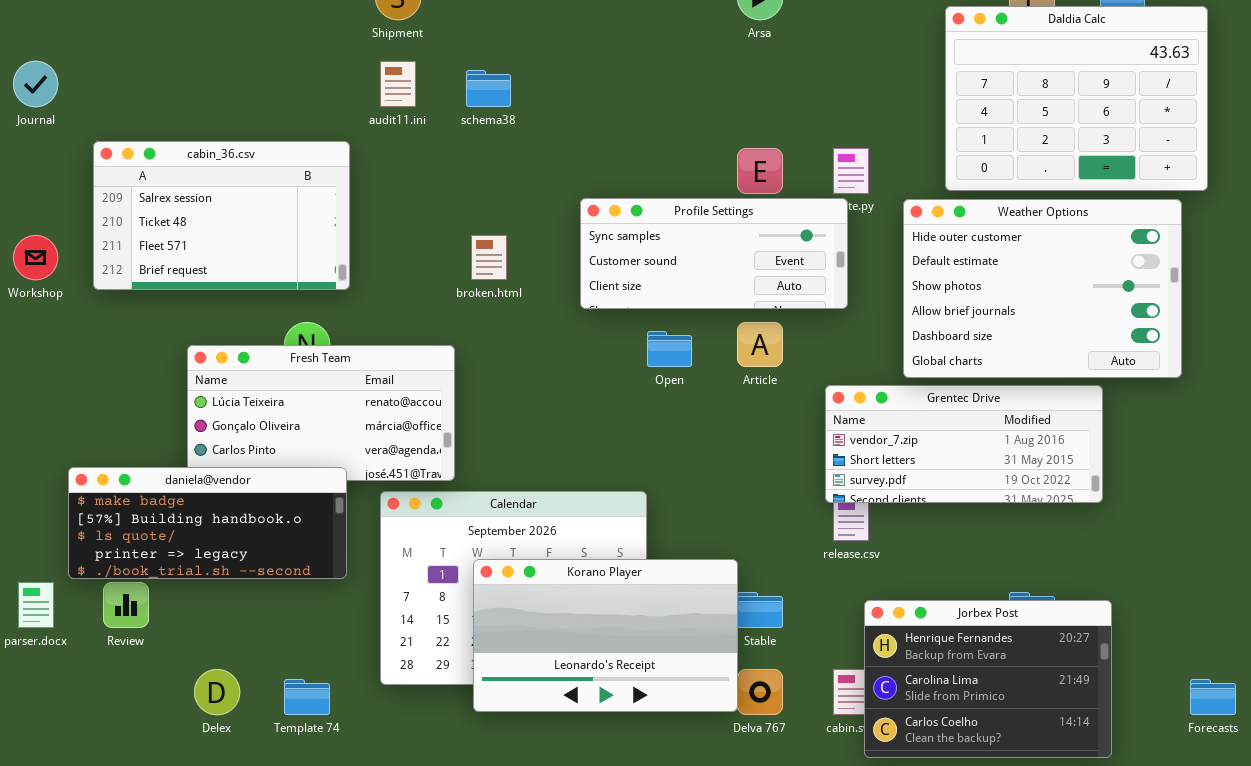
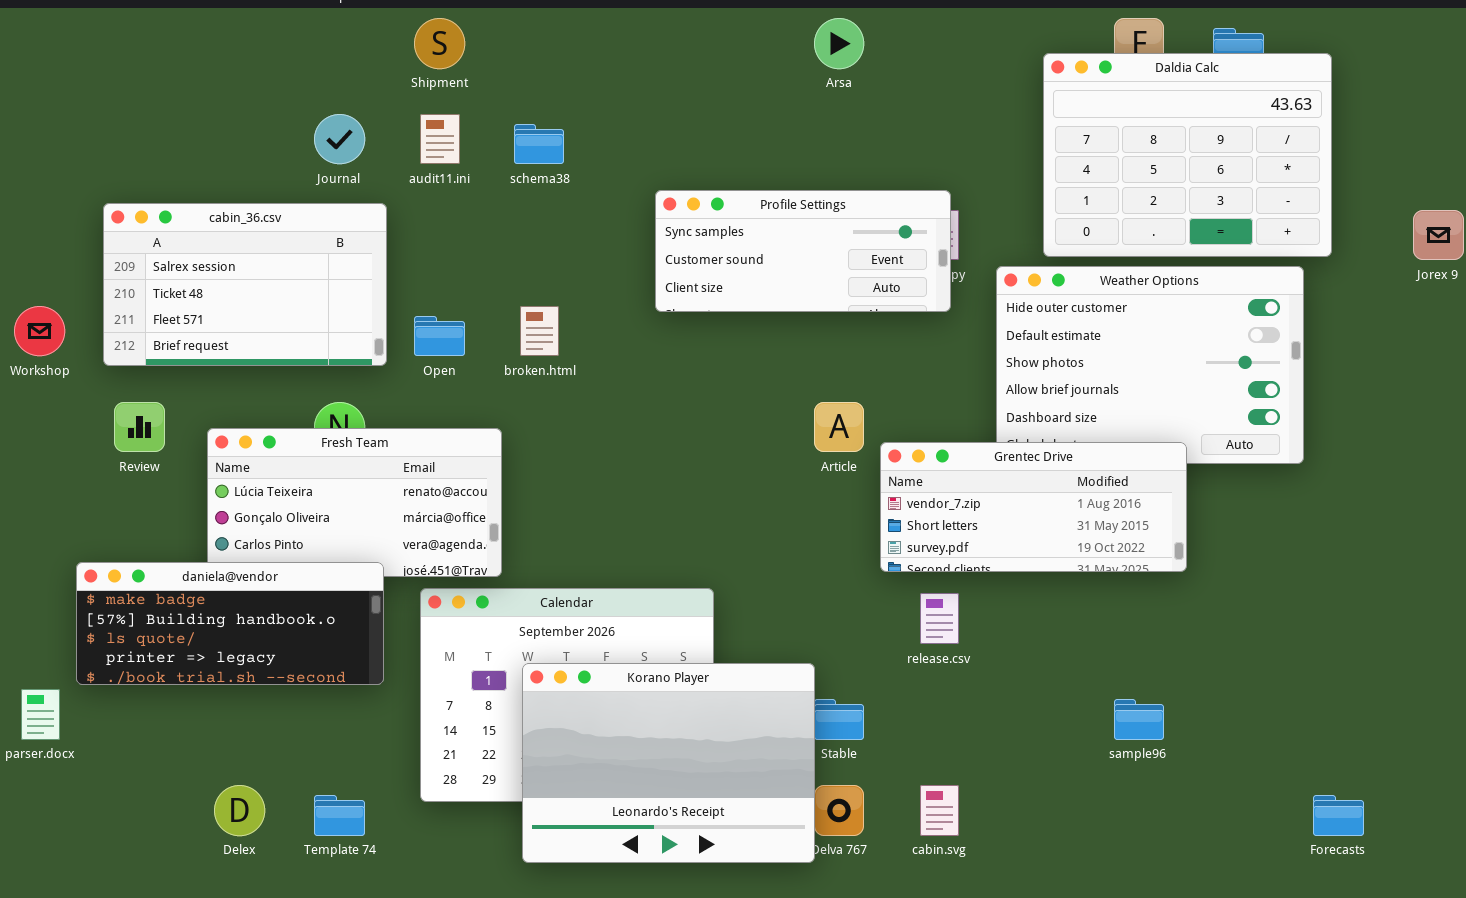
Journal: [13,61,58,107] -> [314,114,365,164], moved
Profile Settings: [580,198,848,309] -> [655,190,951,312], moved
Open: [647,331,692,367] -> [414,316,465,356], moved
Grentec Drive: [825,385,1103,503] -> [880,442,1187,572], moved
Korano Player: [473,559,738,712] -> [522,663,815,863], resized
Review: [103,582,149,628] -> [114,402,165,452], moved
Jorbex Post: [864,600,1112,758] -> none, closed

